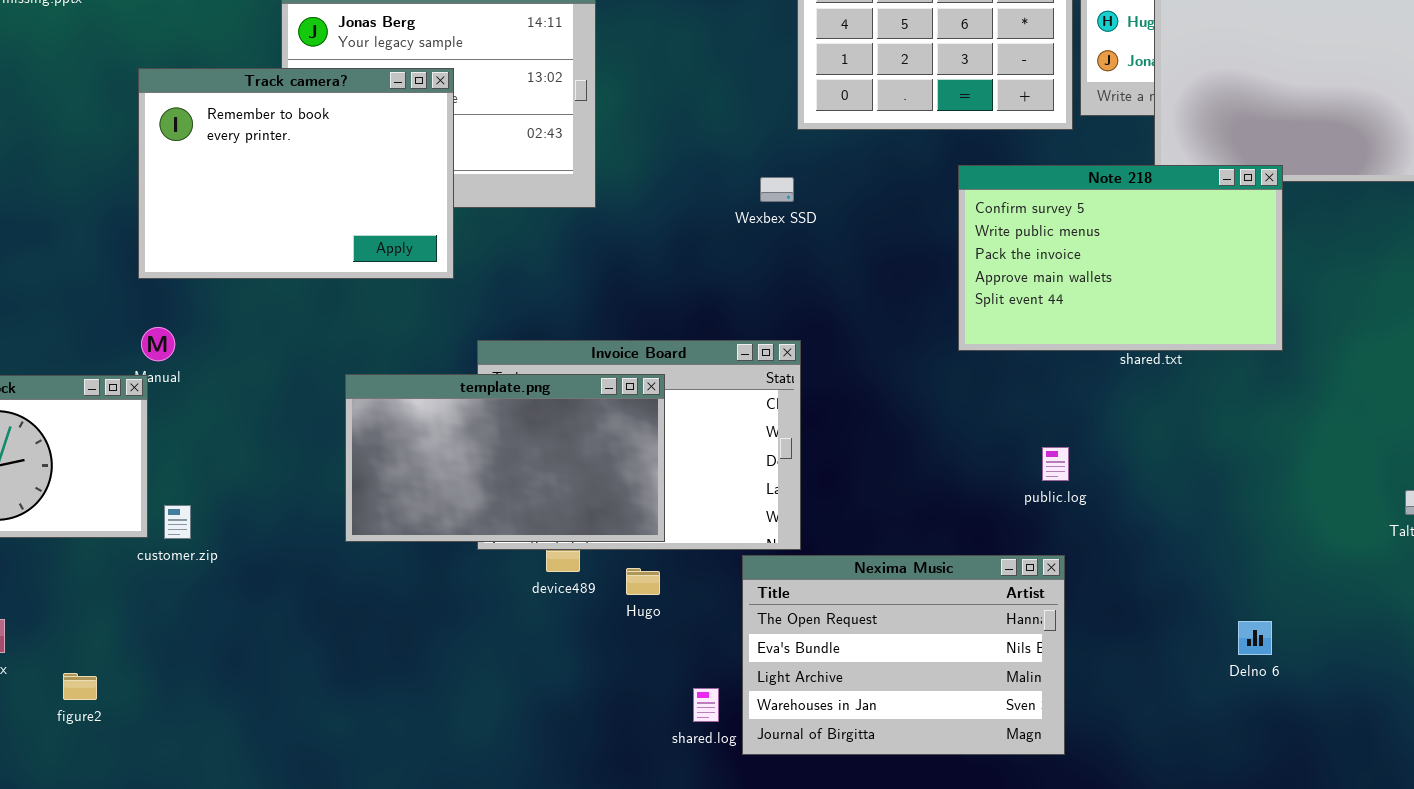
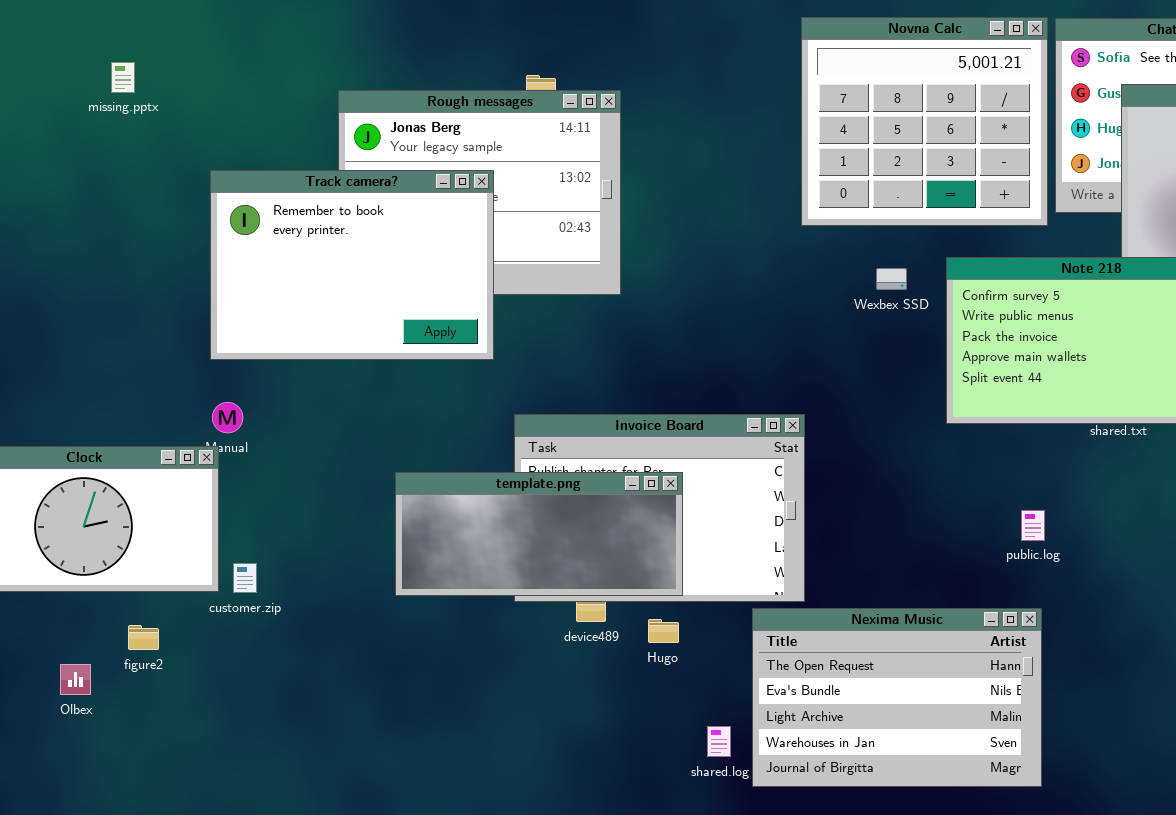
Wexbex SSD: [760,177,794,202] -> [876,268,907,290], moved
template.png: [345,374,665,542] -> [395,472,683,596], resized
figure2: [63,673,97,700] -> [128,625,159,650], moved

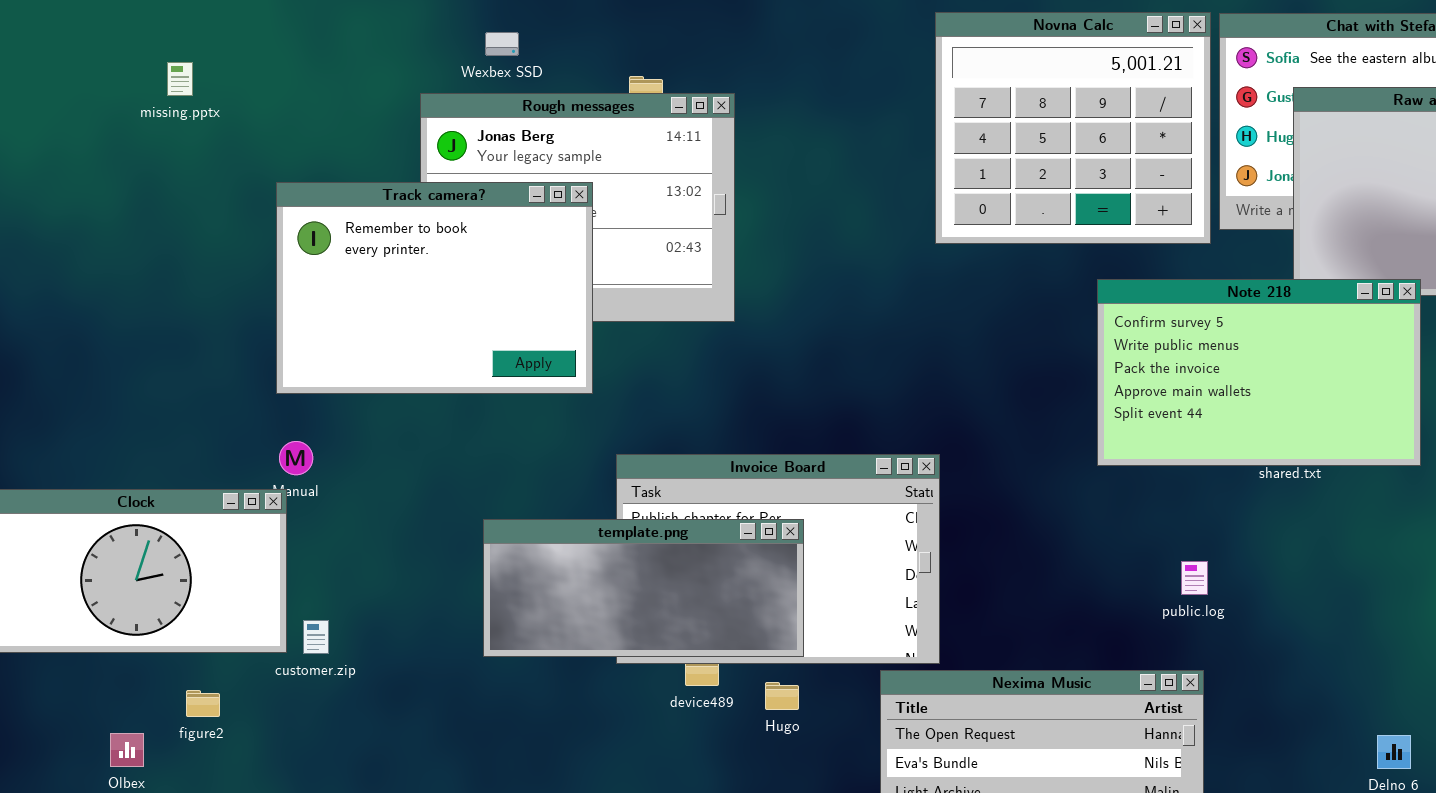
Wexbex SSD: [876,268,907,290] -> [485,32,519,56], moved

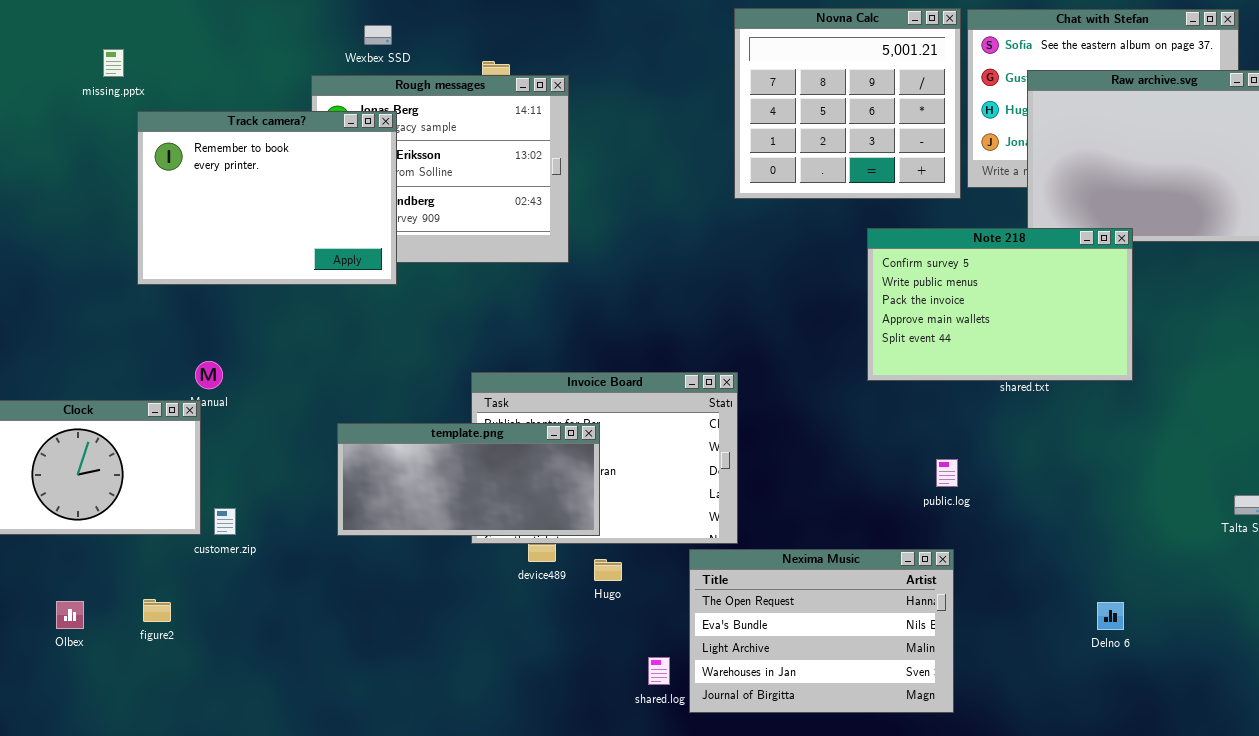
Track camera?: [276,182,593,394] -> [137,111,397,285], moved
template.png: [483,519,804,657] -> [337,423,600,536], moved
figure2: [186,690,220,717] -> [143,599,171,622], moved

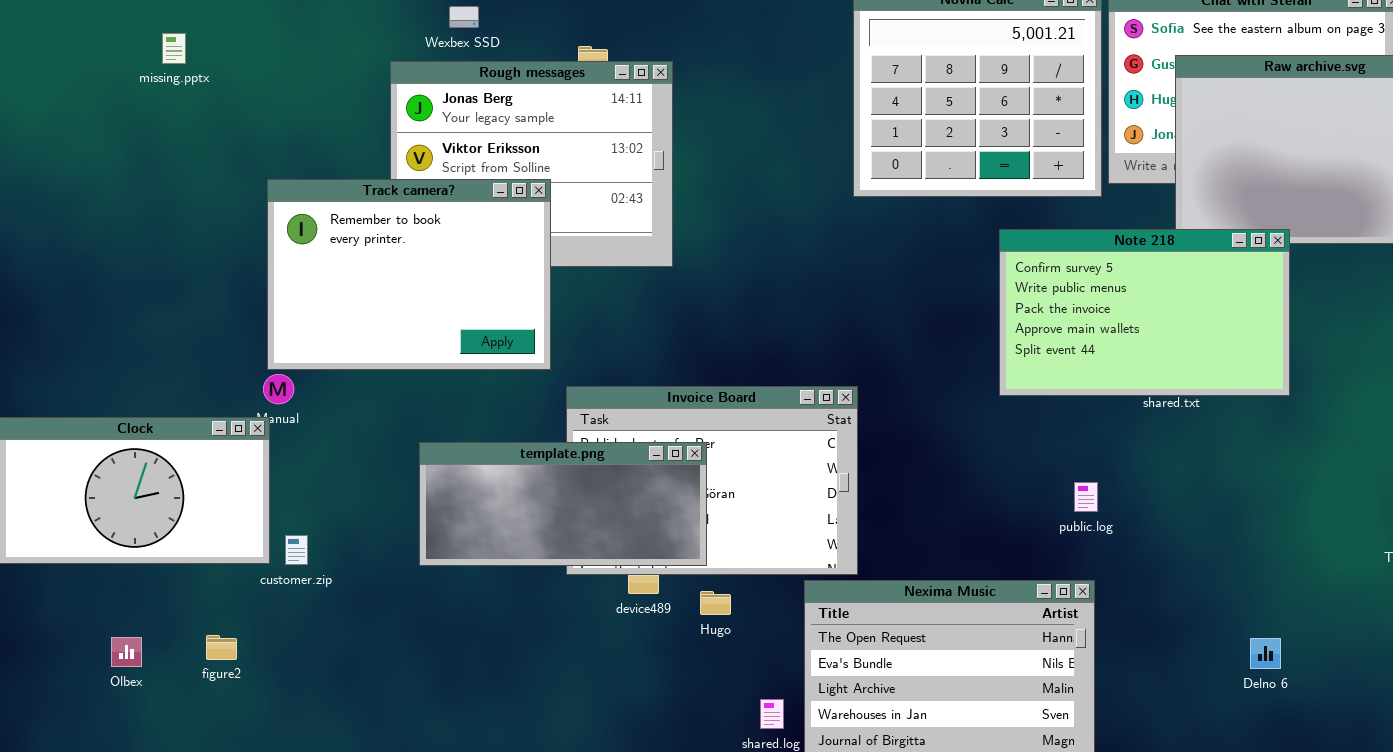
Track camera?: [137,111,397,285] -> [267,179,551,370], moved

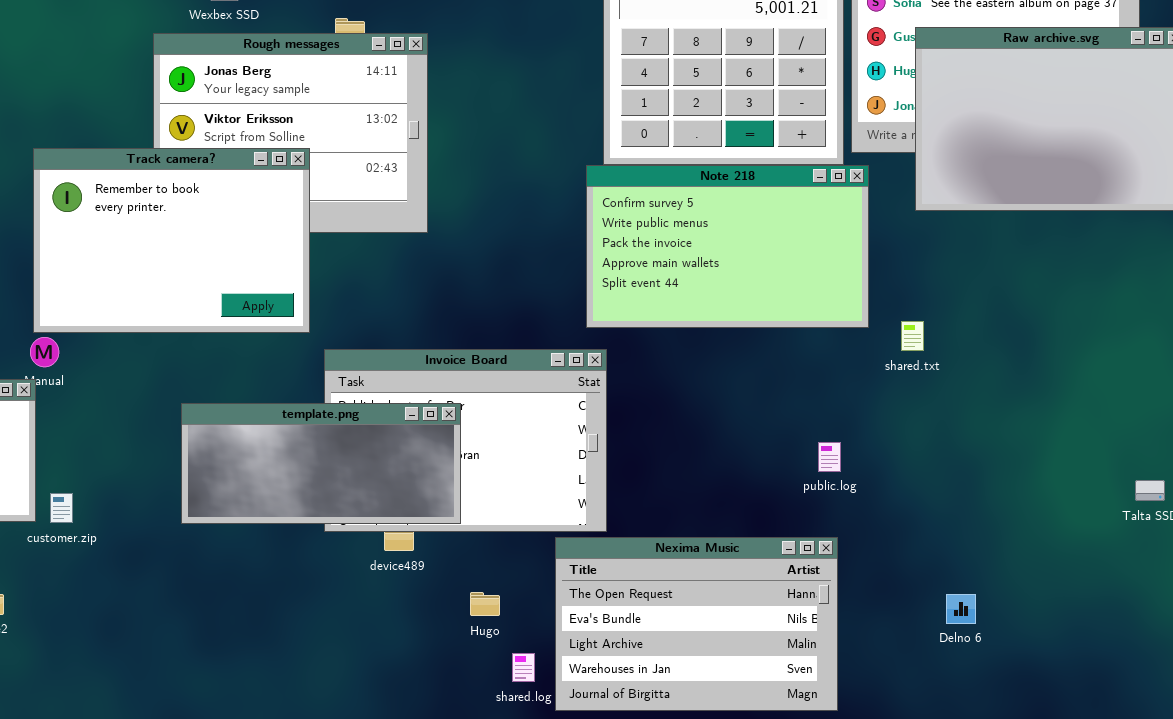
Note 218: [999,229,1290,396] -> [586,165,869,328], moved
Hugo: [700,591,731,615] -> [470,592,500,616], moved
Delno 6: [1250,638,1281,669] -> [946,594,976,624], moved

